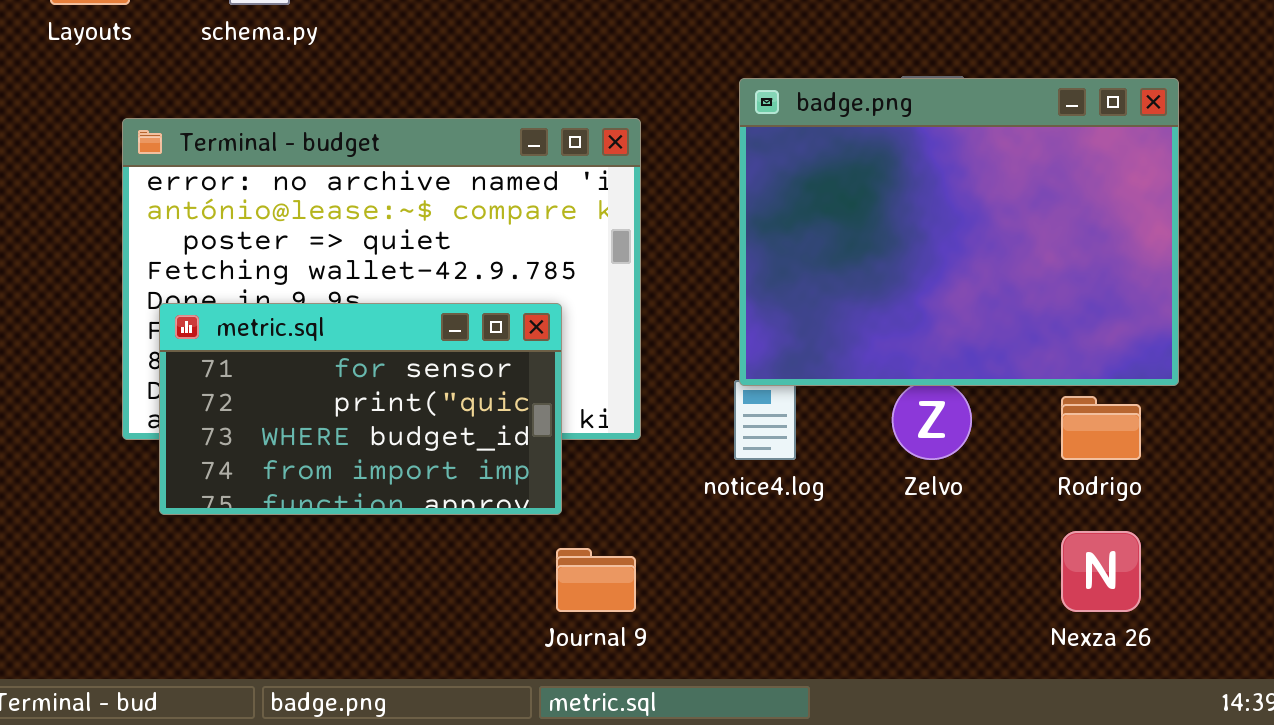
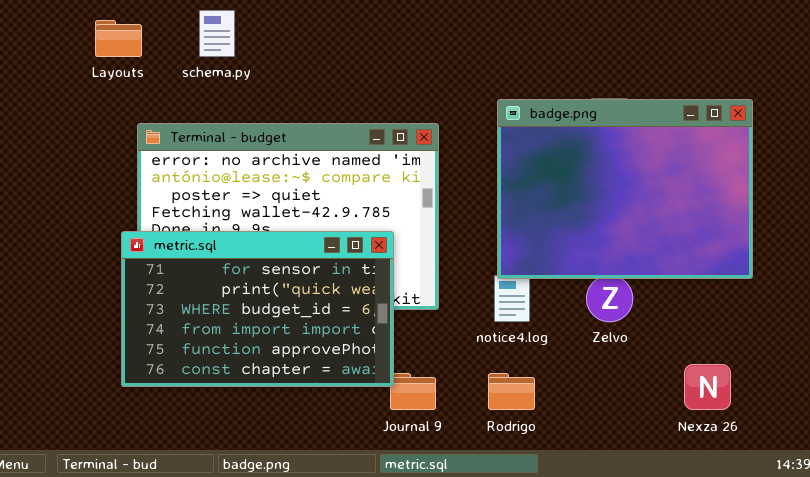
metric.sql: [159,303,562,515] -> [121,231,394,387], resized
Rodrigo: [1061,396,1141,460] -> [488,373,535,410], moved

